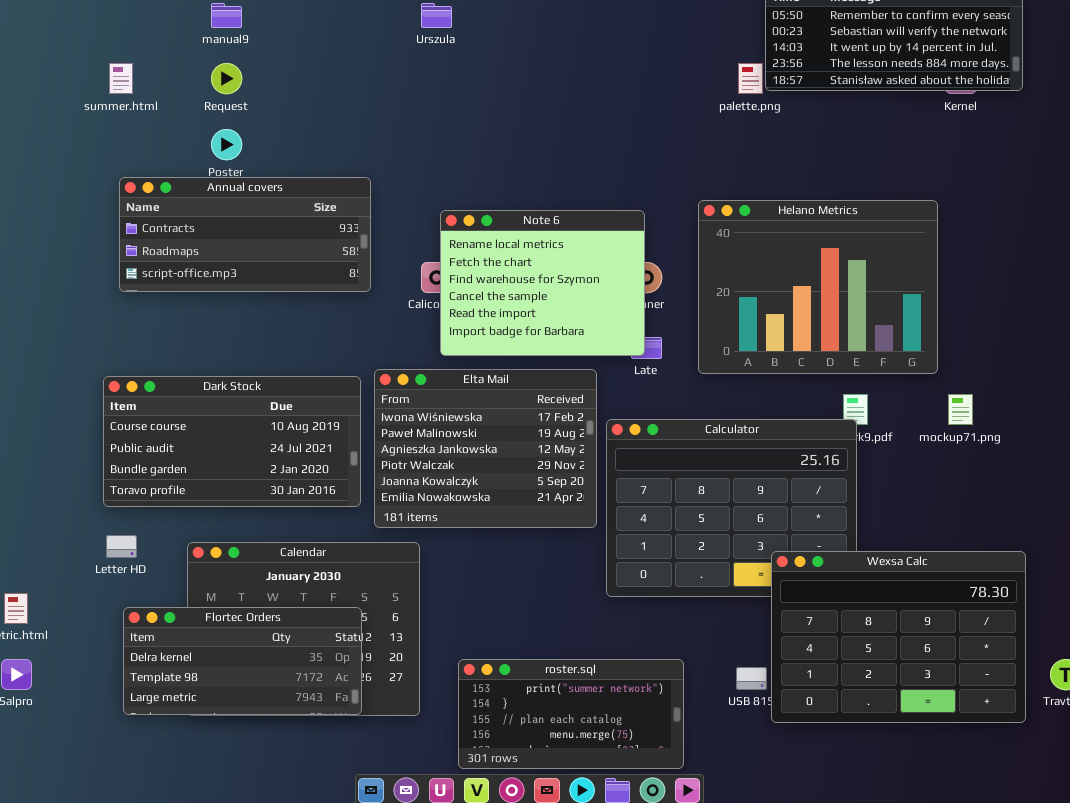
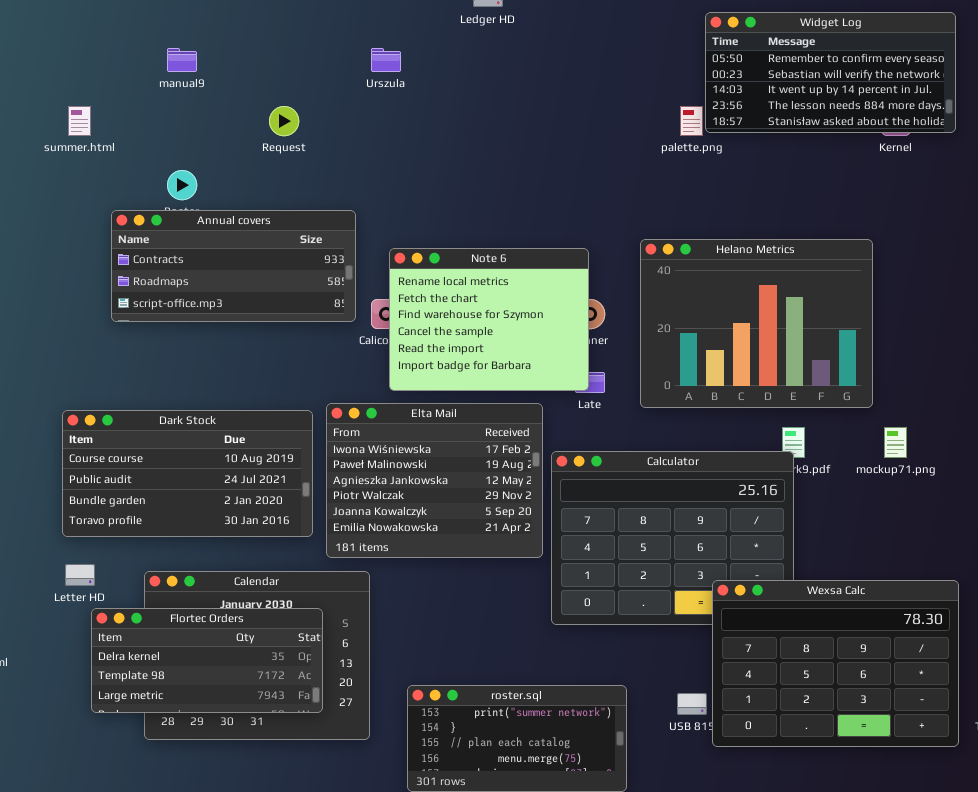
Request: [211,63,242,94] -> [269,106,299,136], moved
Annual covers: [119,177,371,292] -> [111,210,356,322], moved
Flortec Orders: [123,607,362,715] -> [91,608,323,713], moved

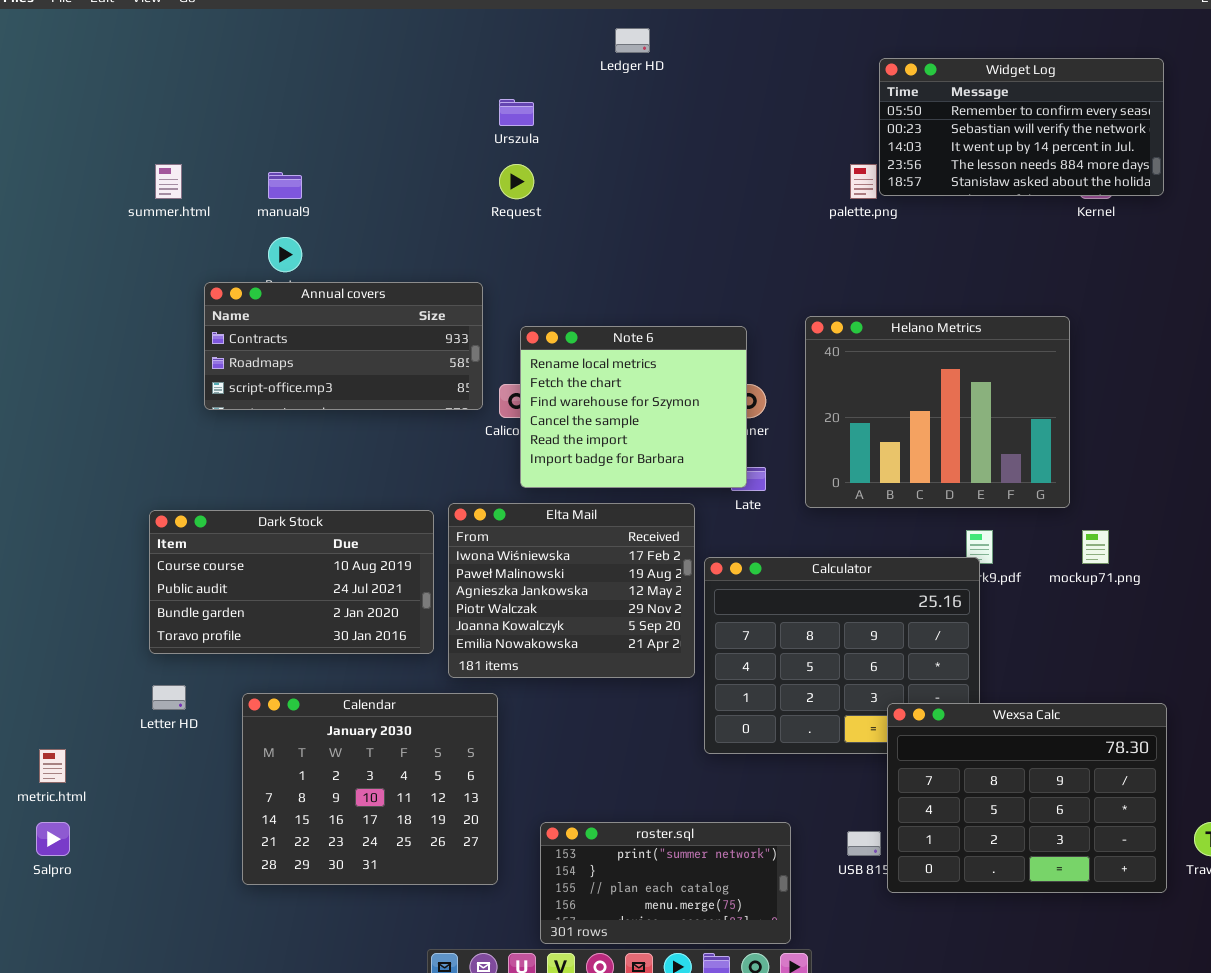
manual9: [167,48,197,72] -> [268,172,302,199], moved
Request: [269,106,299,136] -> [499,164,534,199], moved
Flortec Orders: [91,608,323,713] -> none, closed

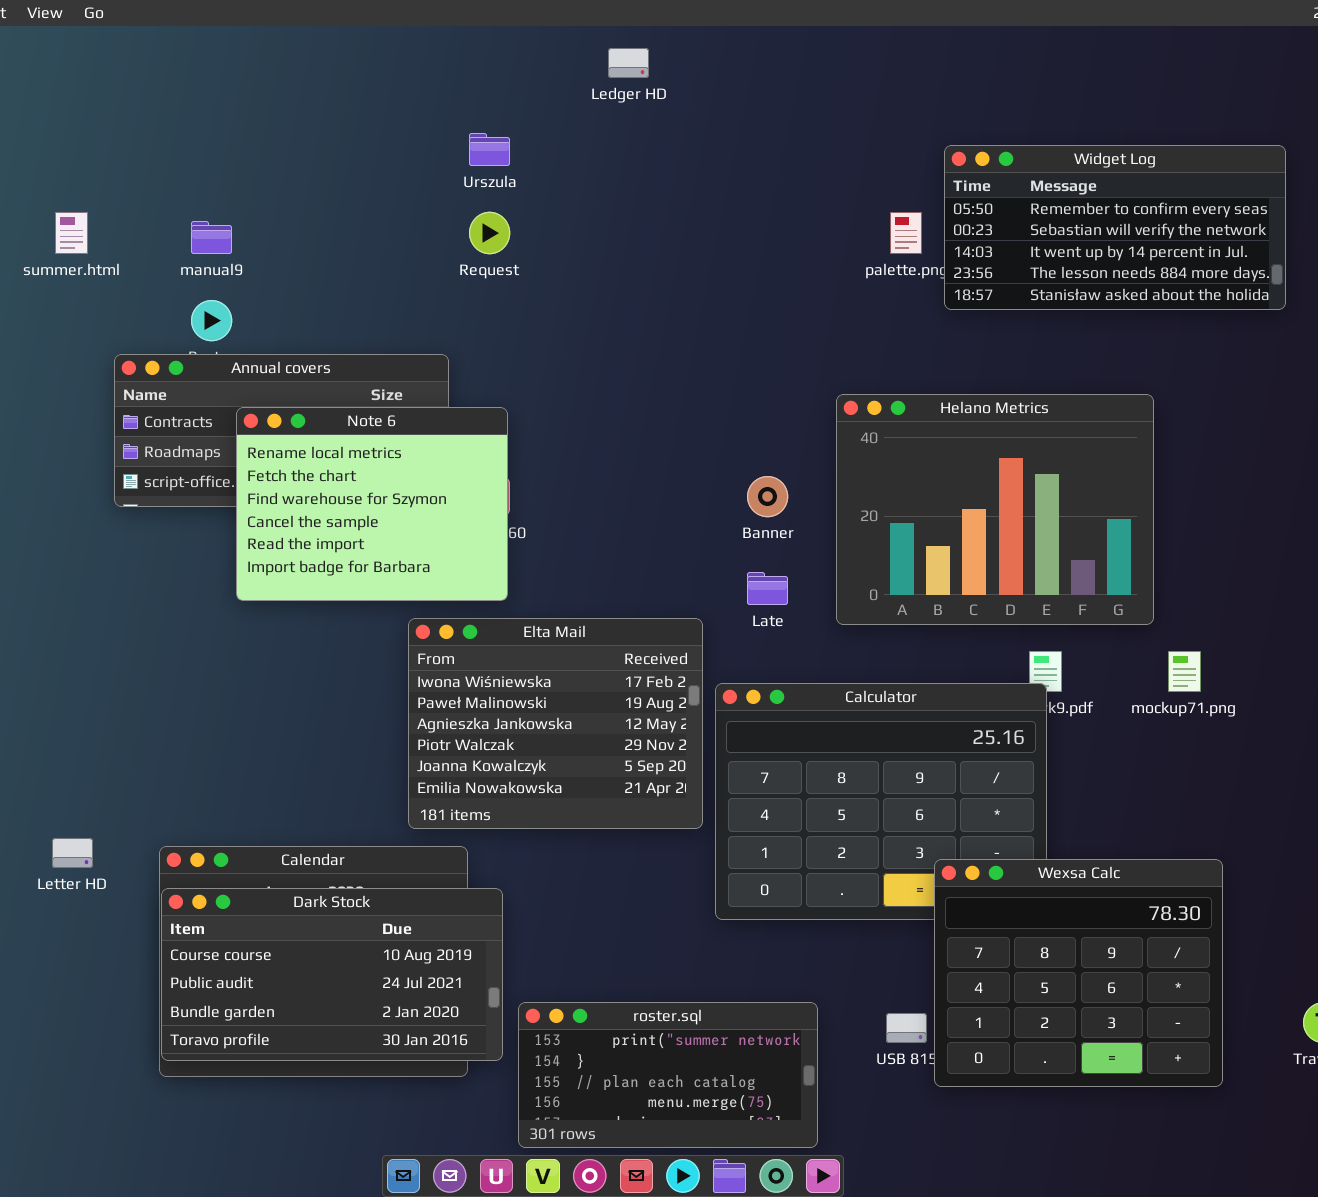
Widget Log: [879,58,1164,196] -> [944,145,1286,310], moved
Note 6: [520,326,747,488] -> [236,407,508,601], moved
Dark Stock: [149,510,434,654] -> [161,888,503,1061], moved
Wexsa Calc: [887,703,1167,893] -> [934,859,1223,1087], resized

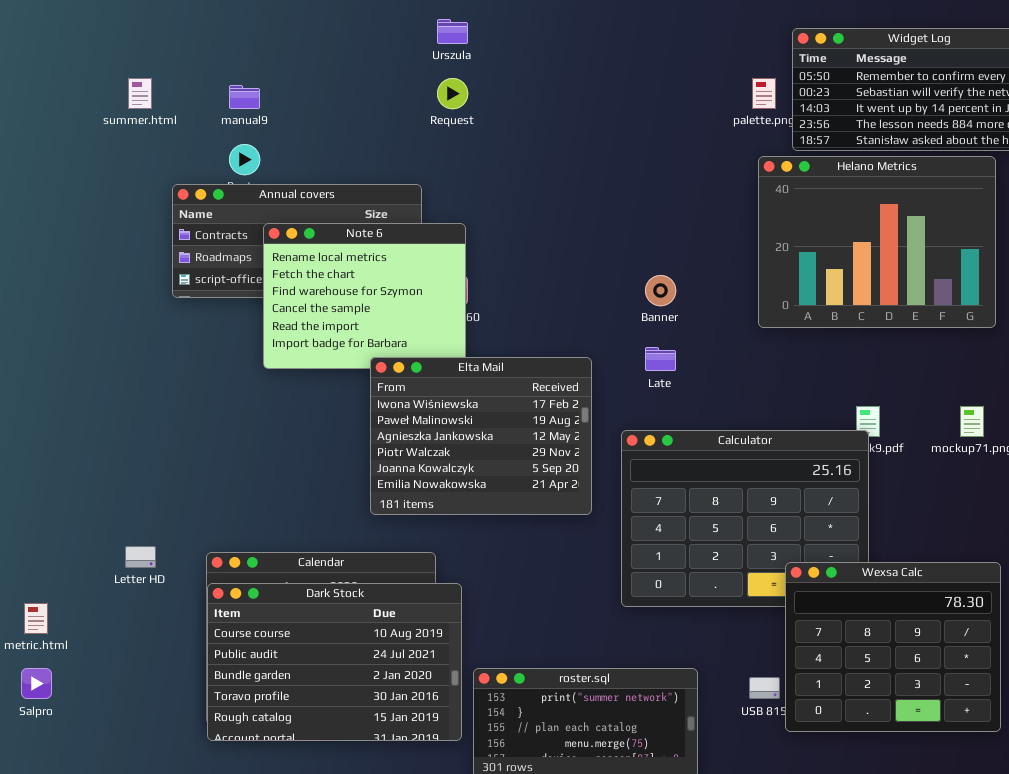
Helano Metrics: [836,394,1154,625] -> [758,156,996,328], moved
Elta Mail: [408,618,703,829] -> [370,357,592,515], moved
Dark Stock: [161,888,503,1061] -> [207,583,462,741], resized

